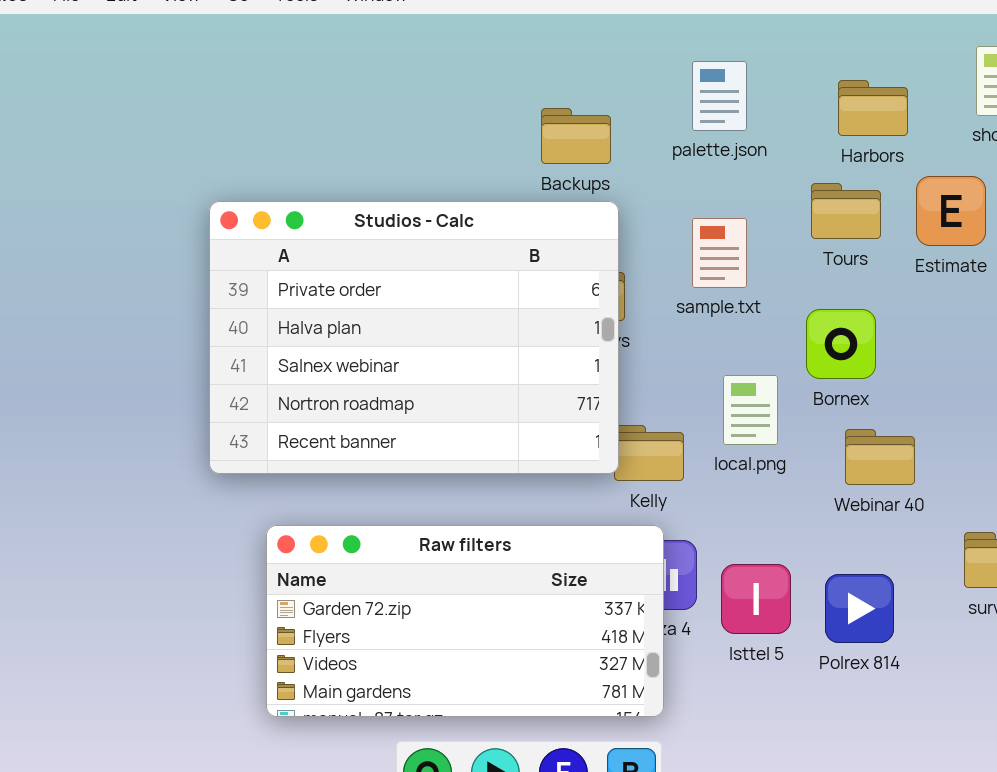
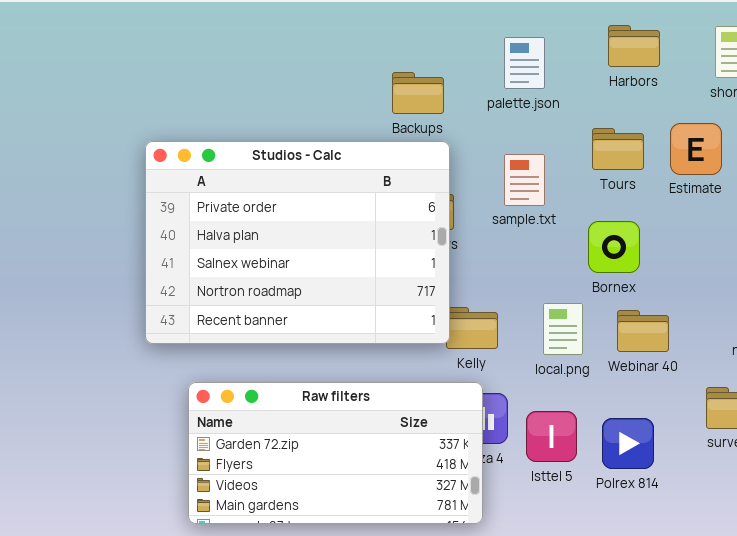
Harbors: [838,80,908,136] -> [608,25,660,67], moved
local.png: [723,375,778,445] -> [543,303,583,355], moved

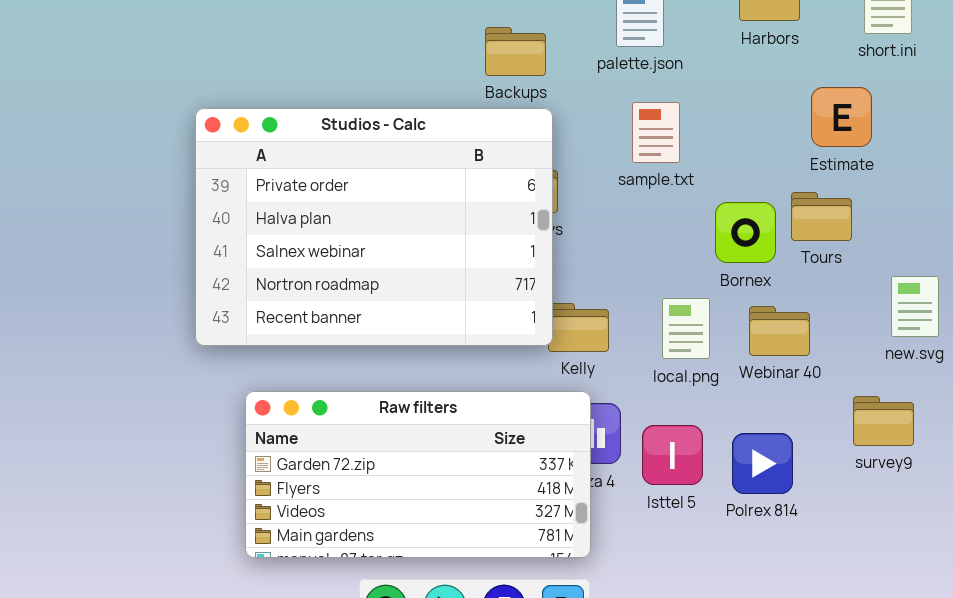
Tours: [592,128,644,170] -> [791,192,852,241], moved
sample.txt: [504,154,545,206] -> [632,102,680,163], moved

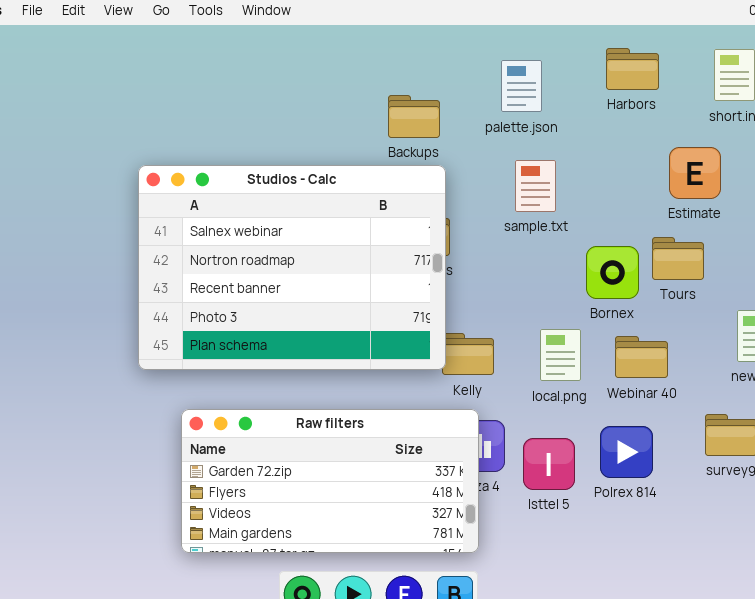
Studios - Calc: [195,108,553,346] -> [138,165,446,370], scrolled down 2 rows
Polrex 814: [732,433,793,494] -> [600,426,653,478], moved

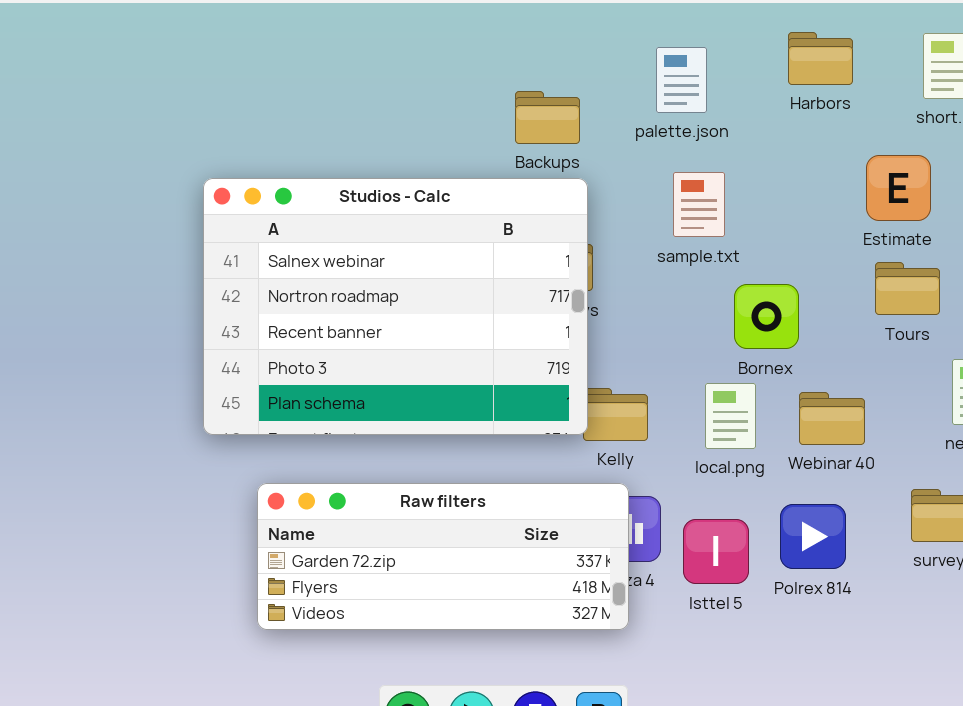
Tours: [652,237,704,280] -> [875,262,940,315], moved
Bornex: [586,246,639,299] -> [734,284,799,349], moved
Raw filters: [181,409,479,553] -> [257,483,629,630], resized

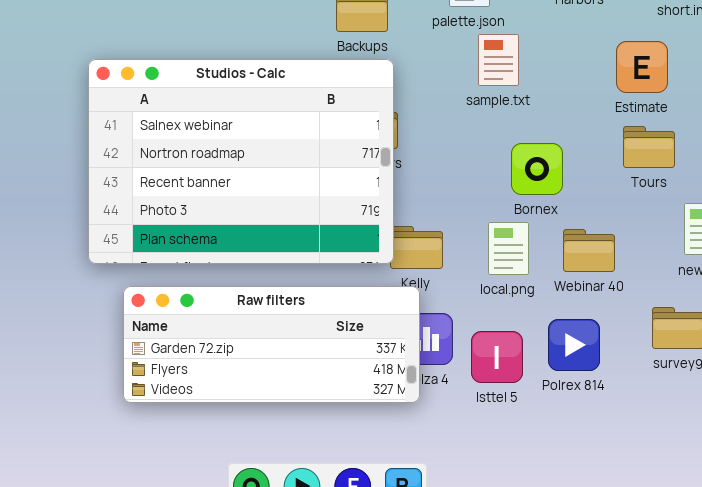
sample.txt: [673,172,725,237] -> [478,34,519,86], moved
Raw filters: [257,483,629,630] -> [123,286,420,403], moved

